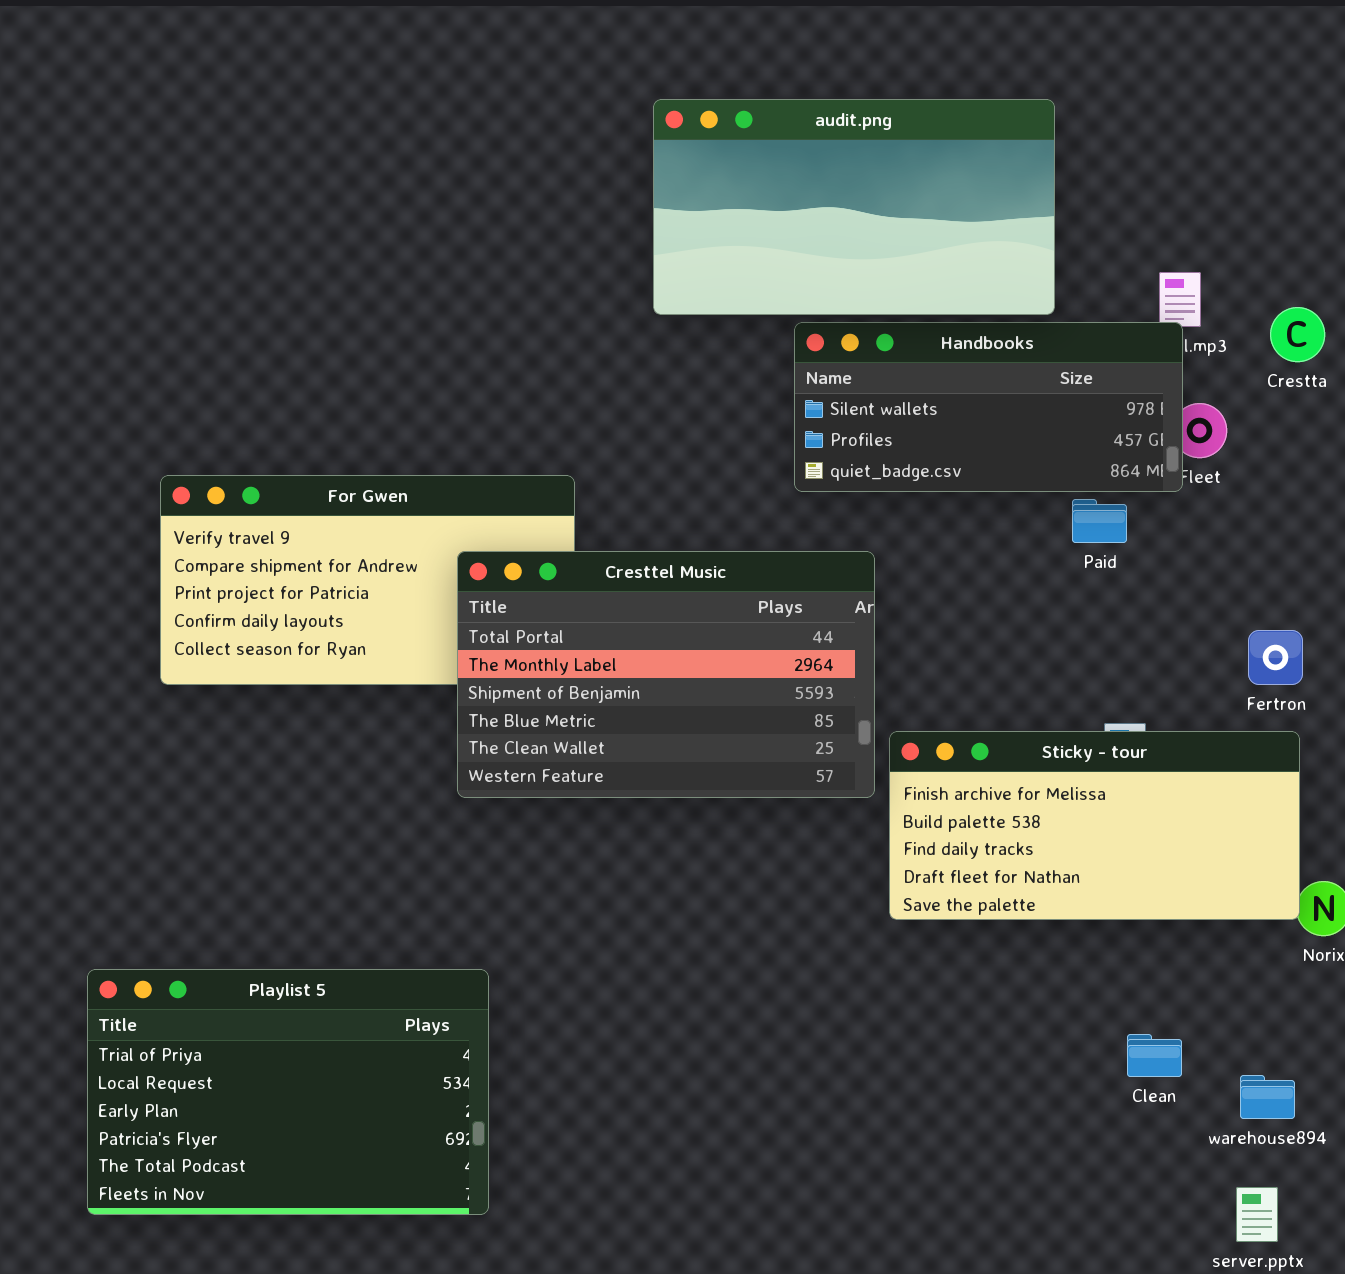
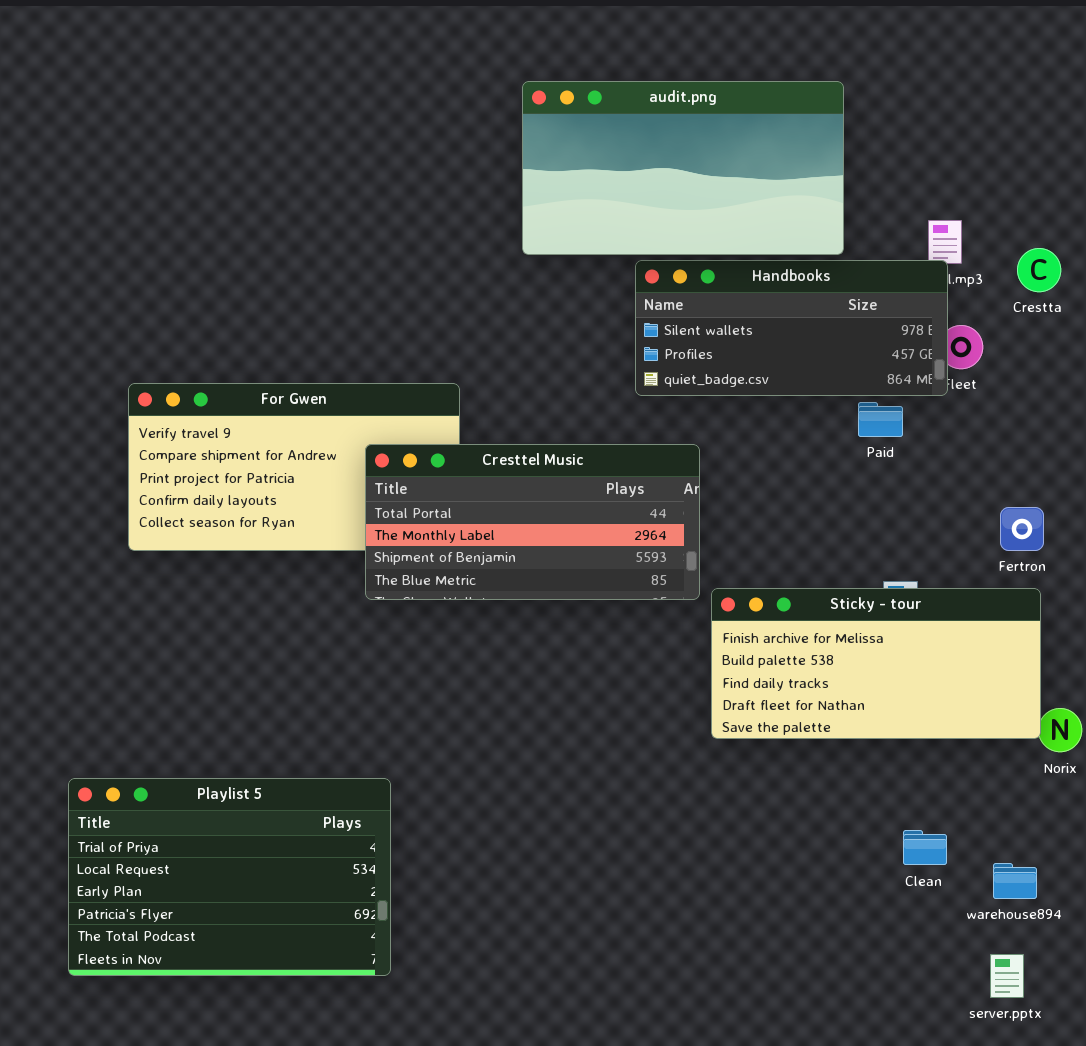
Cresttel Music: [457,551,875,798] -> [365,444,700,600], resized

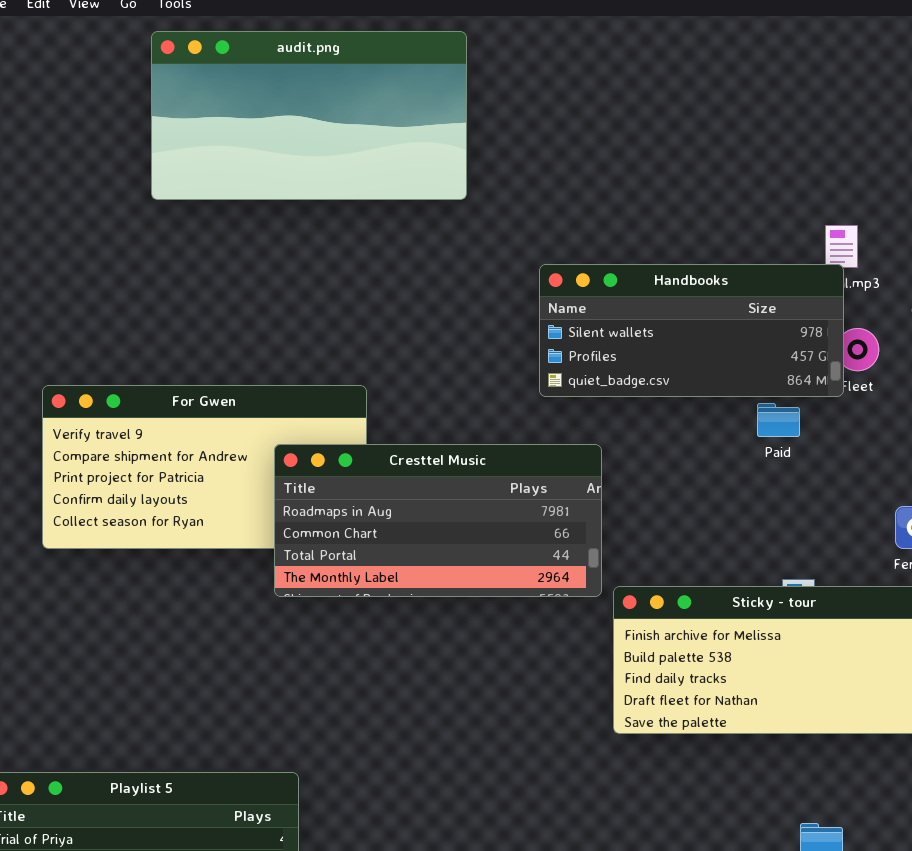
audit.png: [522,81,844,255] -> [151,31,467,200], moved
Cresttel Music: [365,444,700,600] -> [274,444,602,597], scrolled up 2 rows

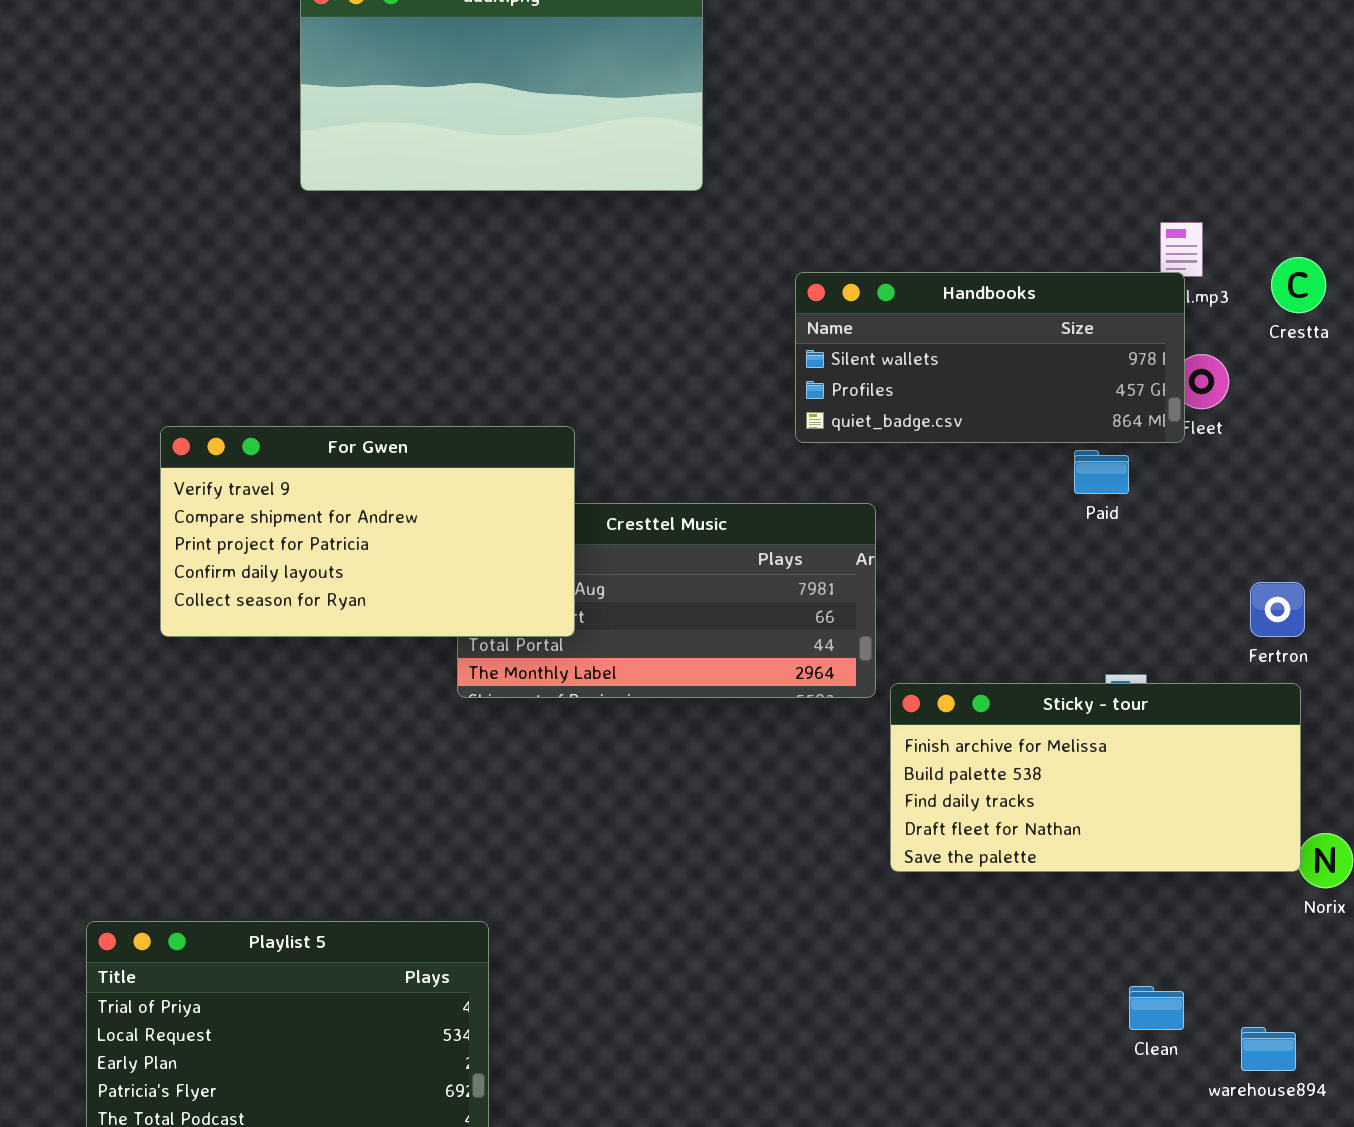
For Gwen: [42,385,367,549] -> [160,426,575,637], raised

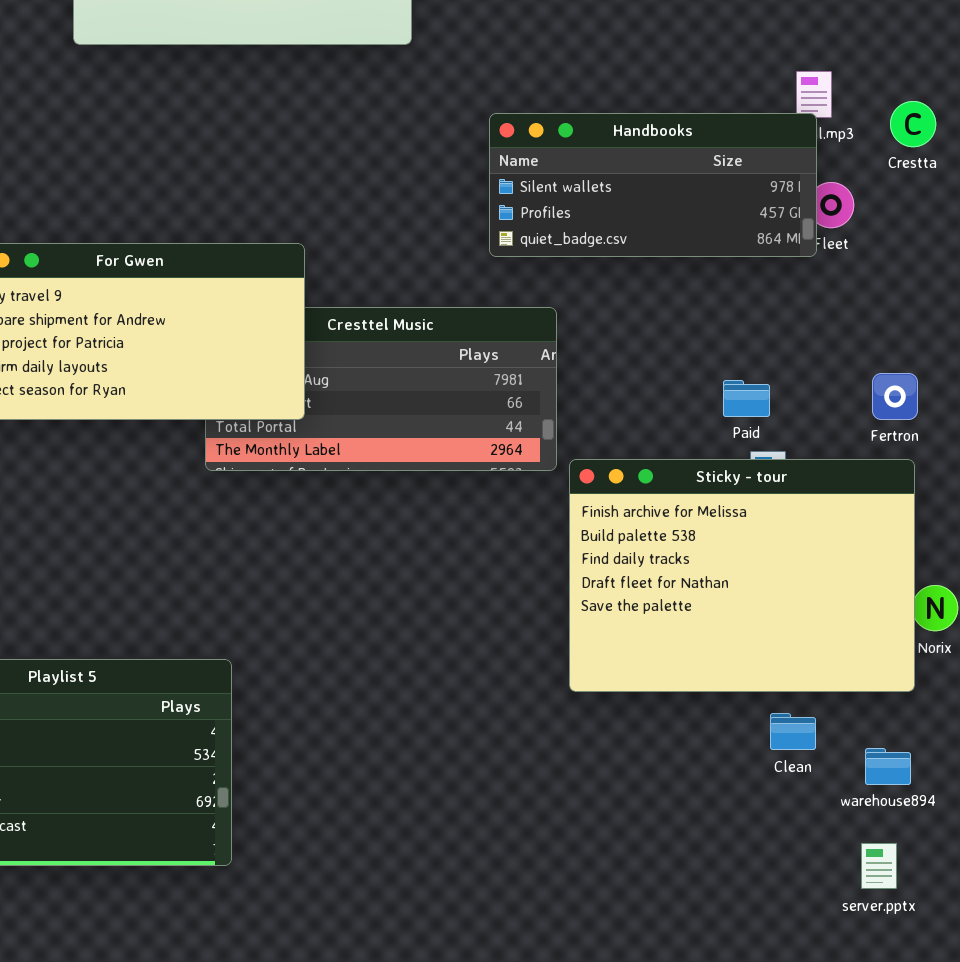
Paid: [1074,450,1129,494] -> [723,380,770,417], moved
Sticky - tour: [890,683,1301,872] -> [569,459,915,692], resized

